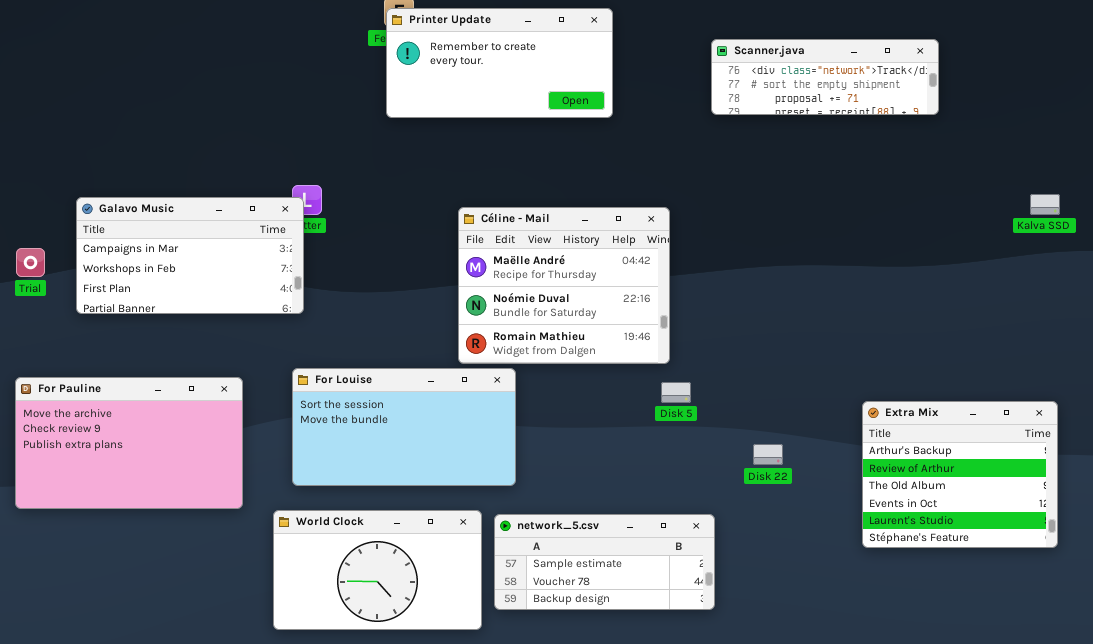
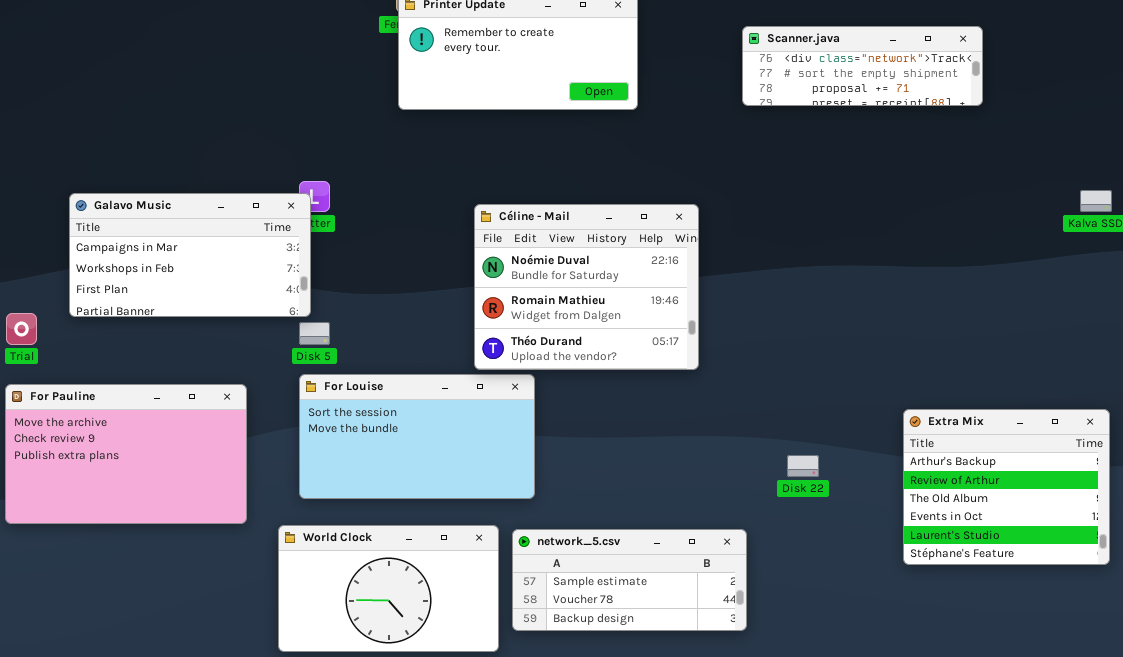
Céline - Mail: [458,207,670,364] -> [474,204,699,370], scrolled down 1 row
Trial: [16,248,45,277] -> [6,313,37,345], moved
Disk 5: [661,382,691,403] -> [299,322,330,345], moved

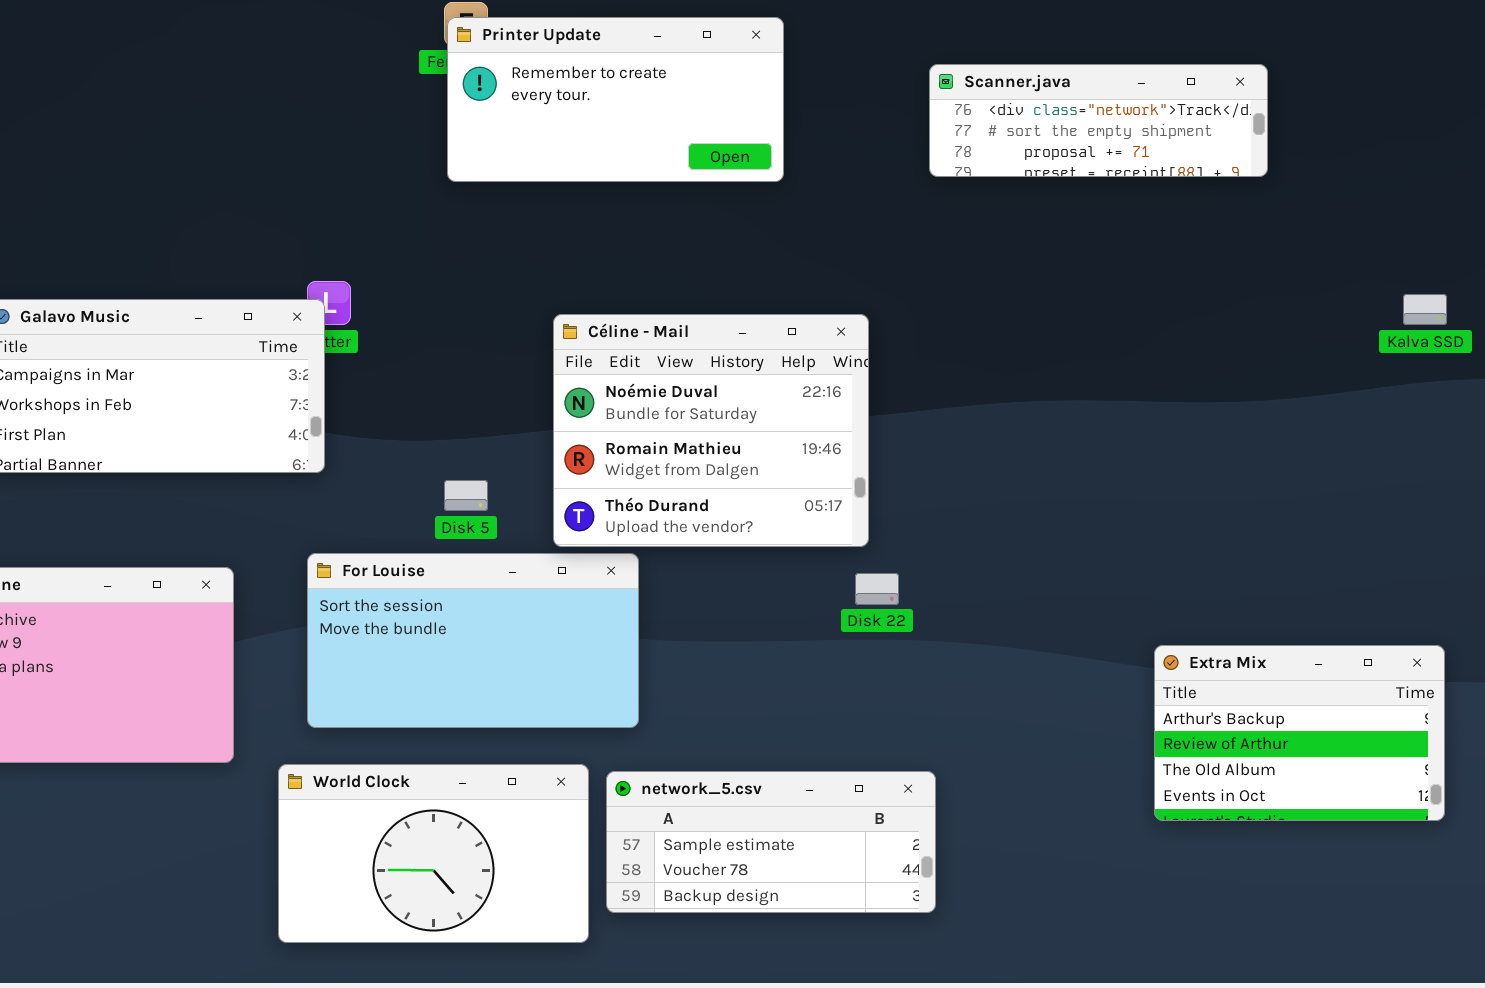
Disk 5: [299,322,330,345] -> [444,480,488,511], moved
Extra Mix: [903,409,1110,565] -> [1154,645,1445,821], resized
Disk 22: [787,455,819,477] -> [855,573,899,605], moved

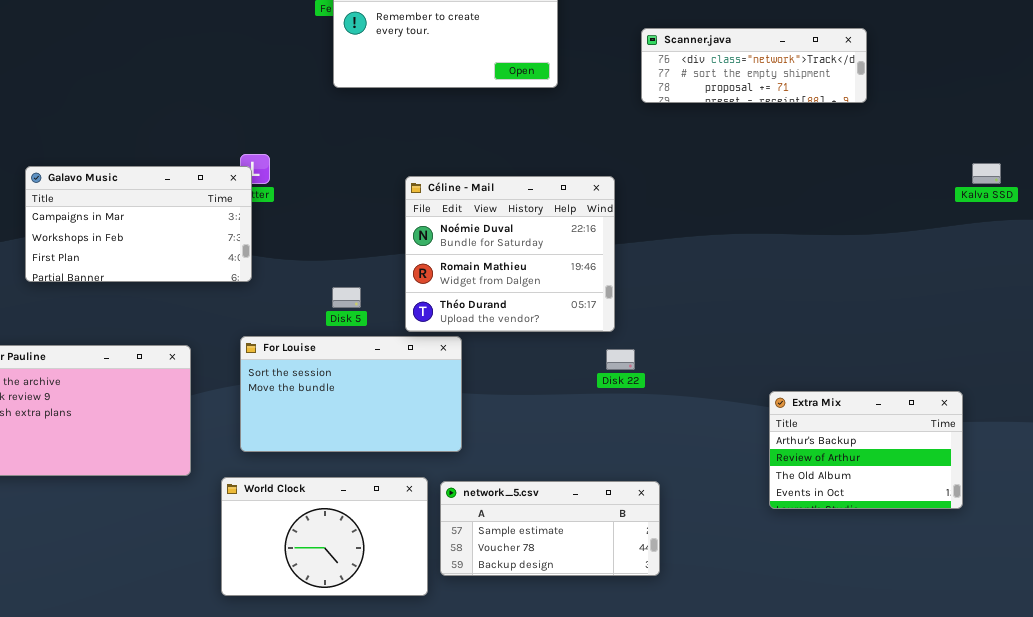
Scanner.java: [929,64,1268,177] -> [641,28,867,103], moved
Extra Mix: [1154,645,1445,821] -> [769,391,963,509], moved

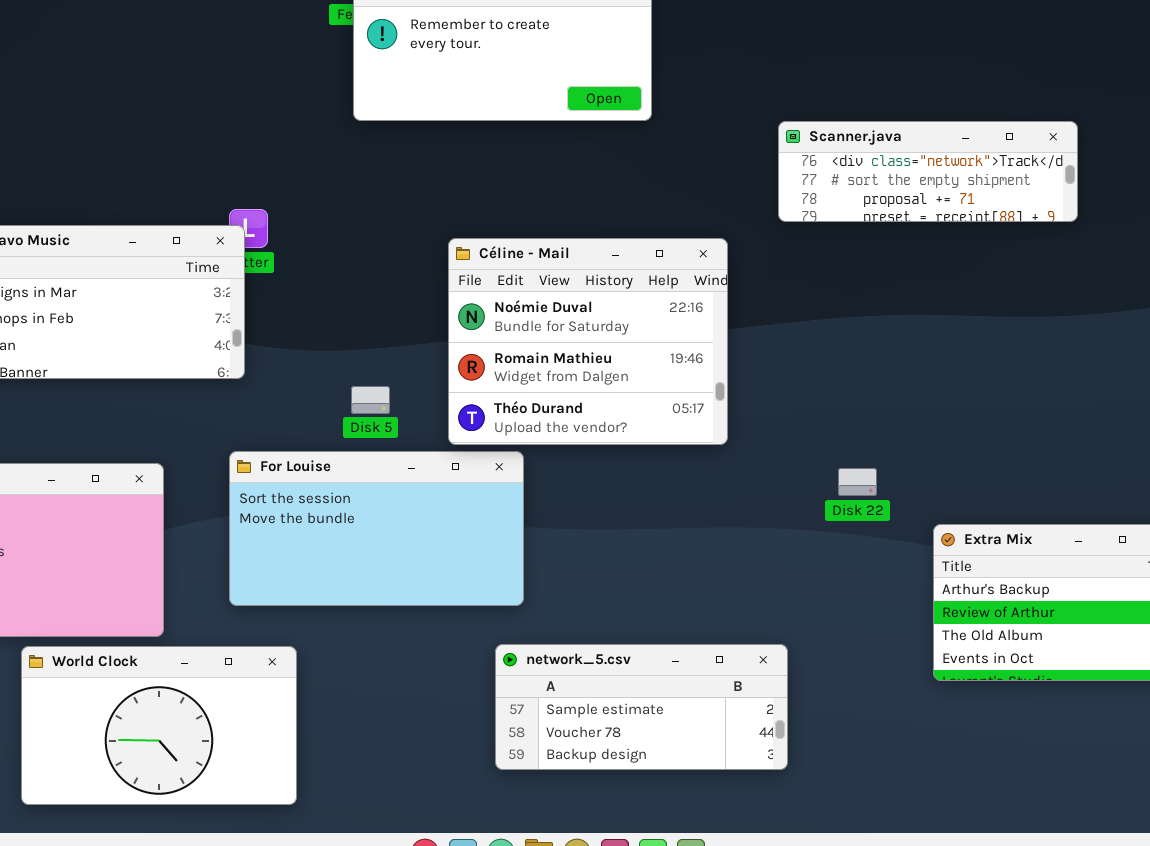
Scanner.java: [641,28,867,103] -> [778,121,1078,222], moved
Disk 22: [606,349,635,370] -> [838,468,877,496], moved
World Clock: [221,477,428,596] -> [21,646,297,805], moved

